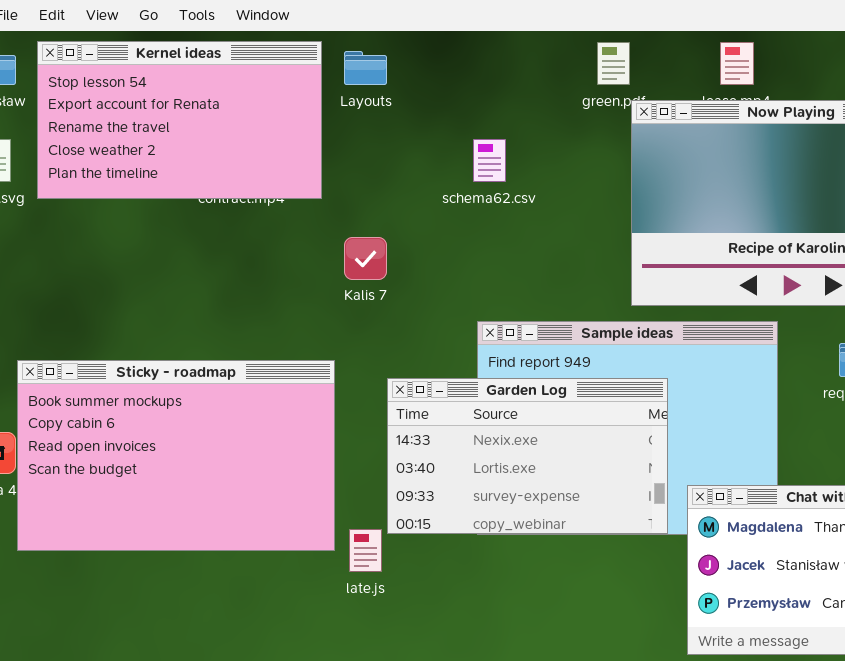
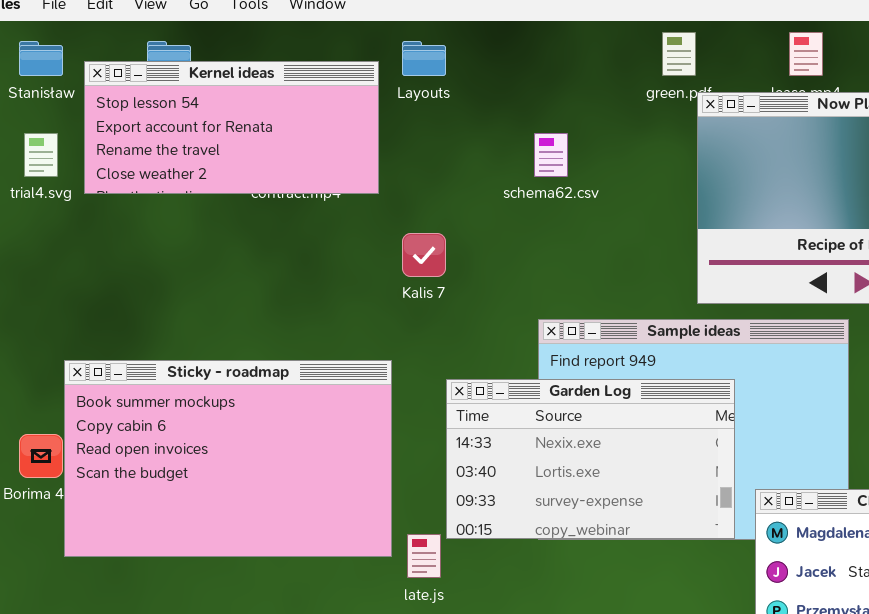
Kernel ideas: [37,41,322,199] -> [84,61,379,194], resized

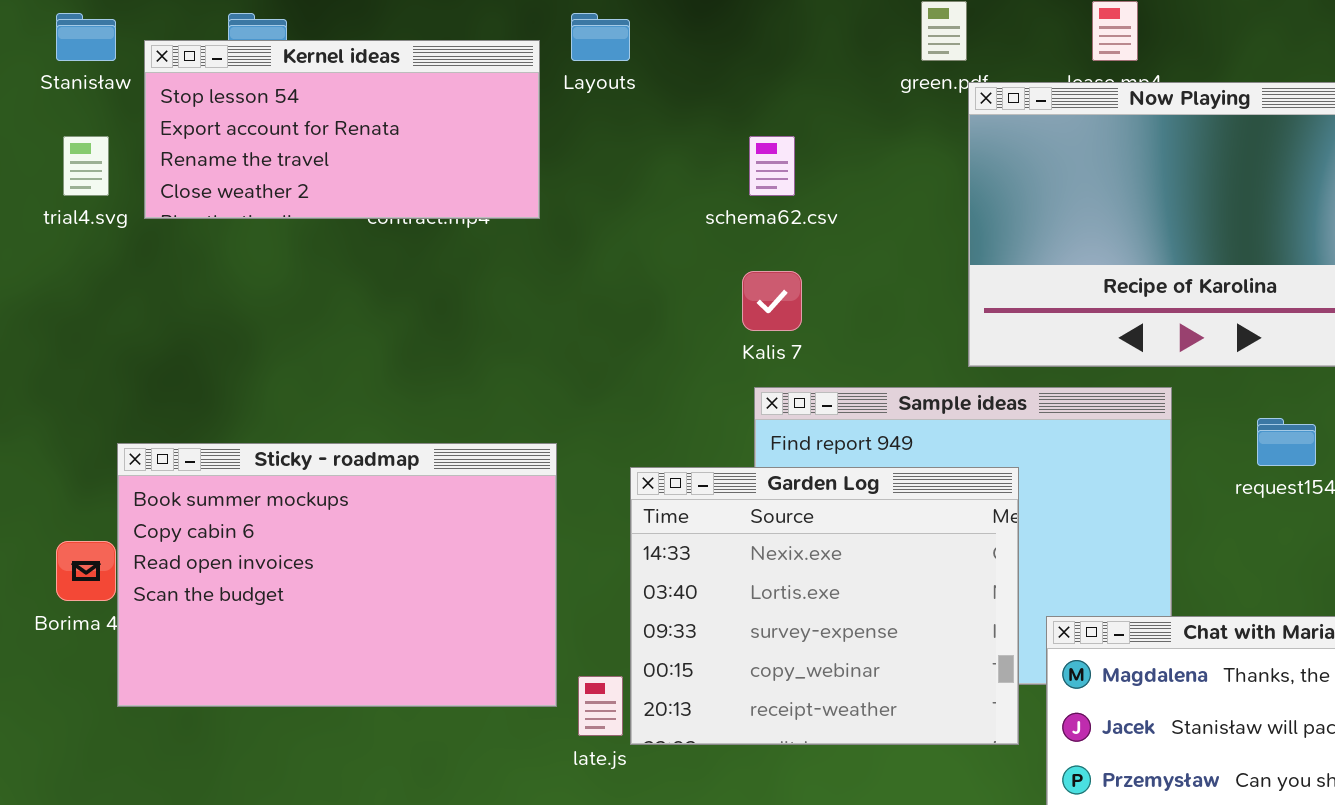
Kalis 7: [402,233,446,277] -> [742,271,802,331], moved
Garden Log: [446,379,735,539] -> [630,467,1019,745], resized

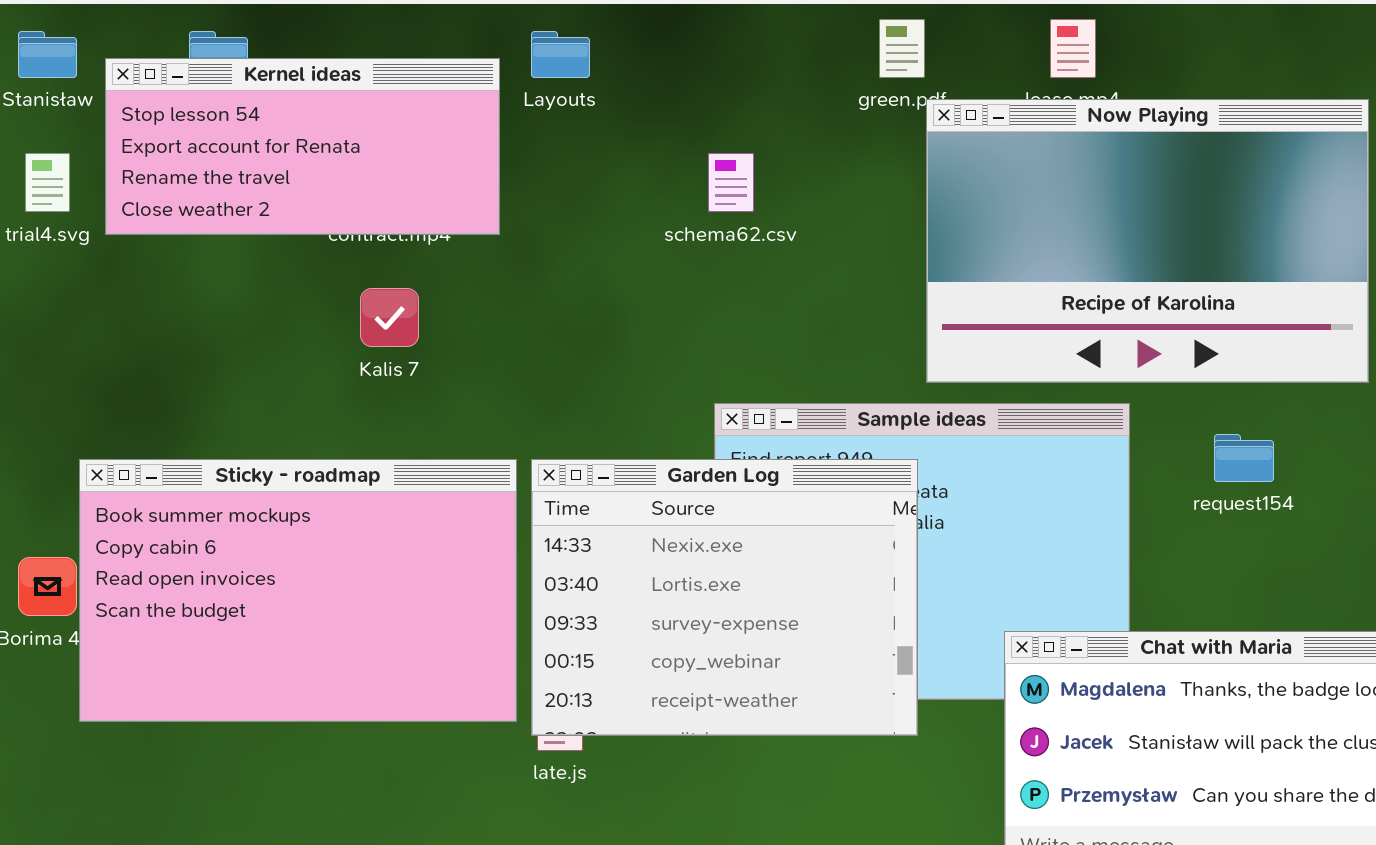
Kalis 7: [742,271,802,331] -> [360,288,419,347], moved
Garden Log: [630,467,1019,745] -> [531,459,918,736], moved

